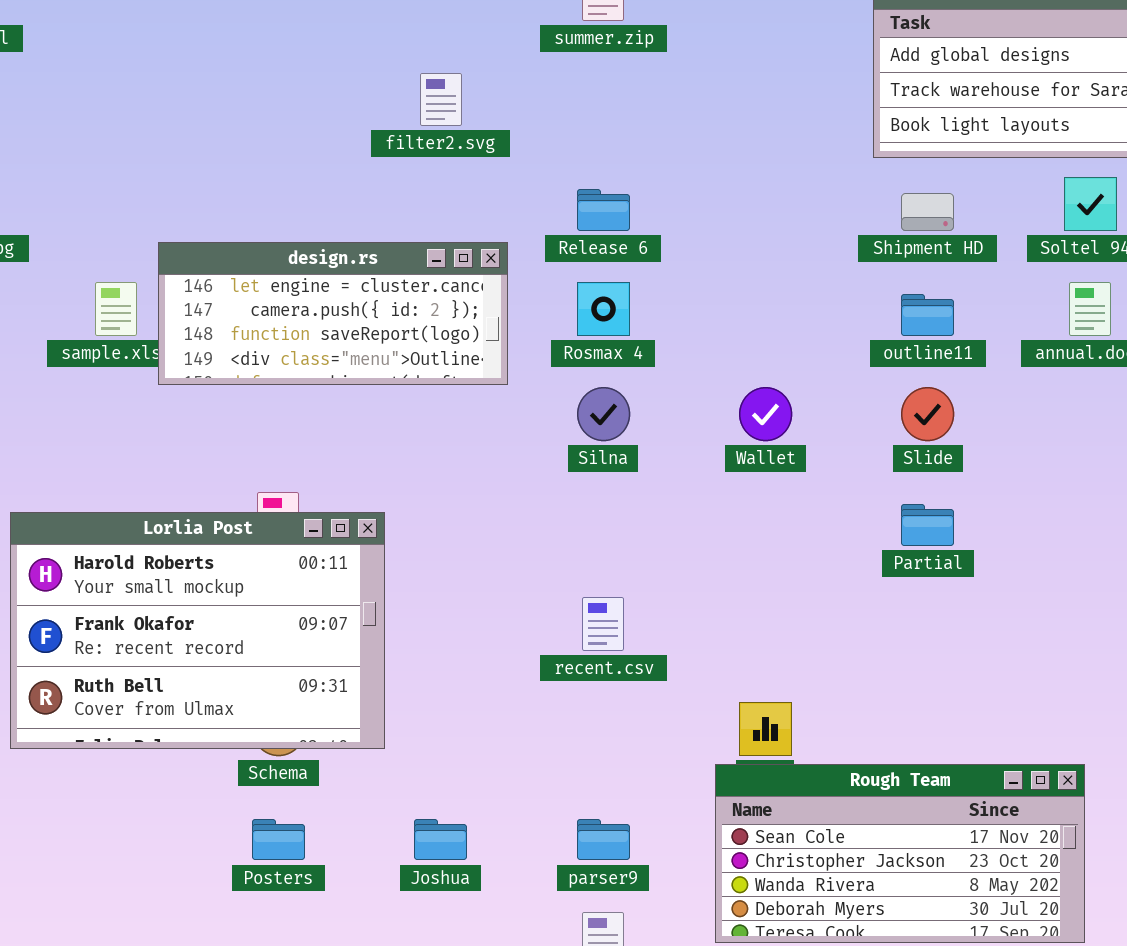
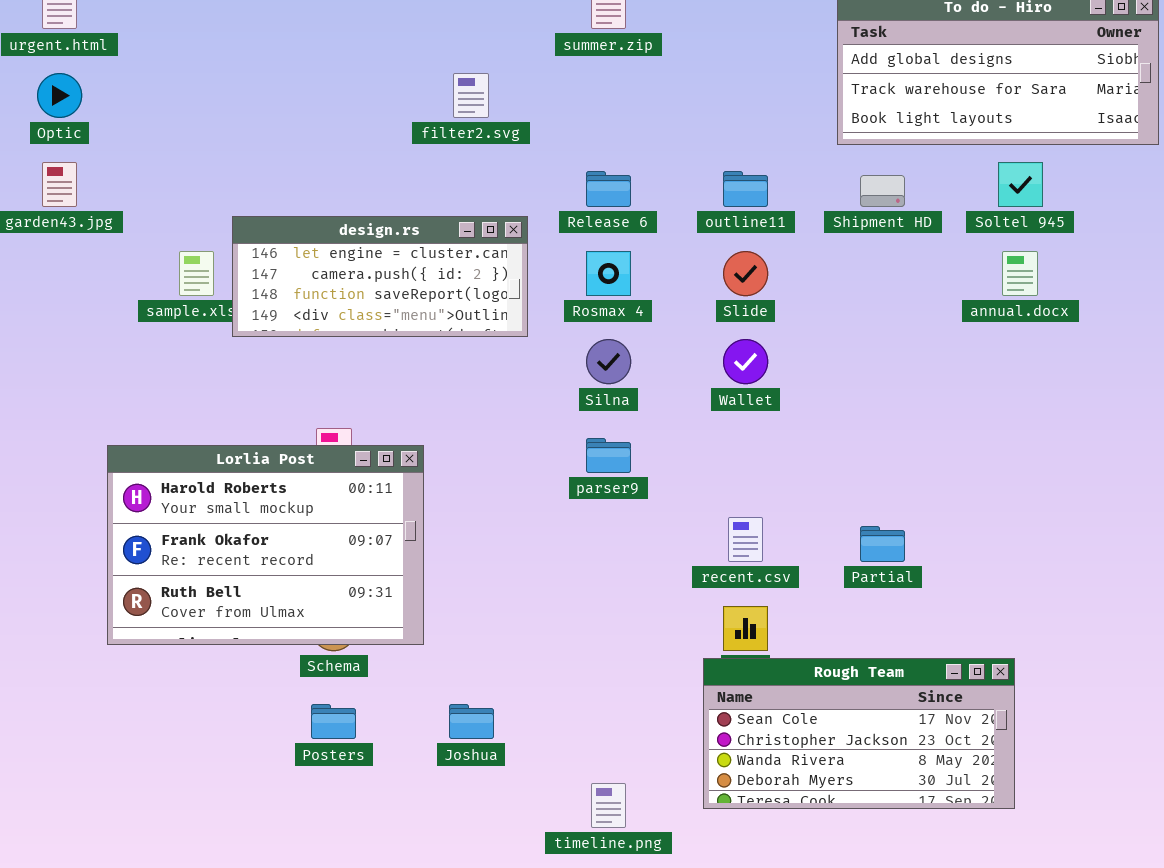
outline11: [901,294,954,336] -> [723,171,768,207], moved
Slide: [901,387,954,441] -> [723,251,768,296], moved
Partial: [901,504,954,546] -> [860,526,905,562], moved
recent.csv: [582,597,624,651] -> [728,517,763,562], moved
parser9: [577,819,630,860] -> [586,438,631,473], moved

